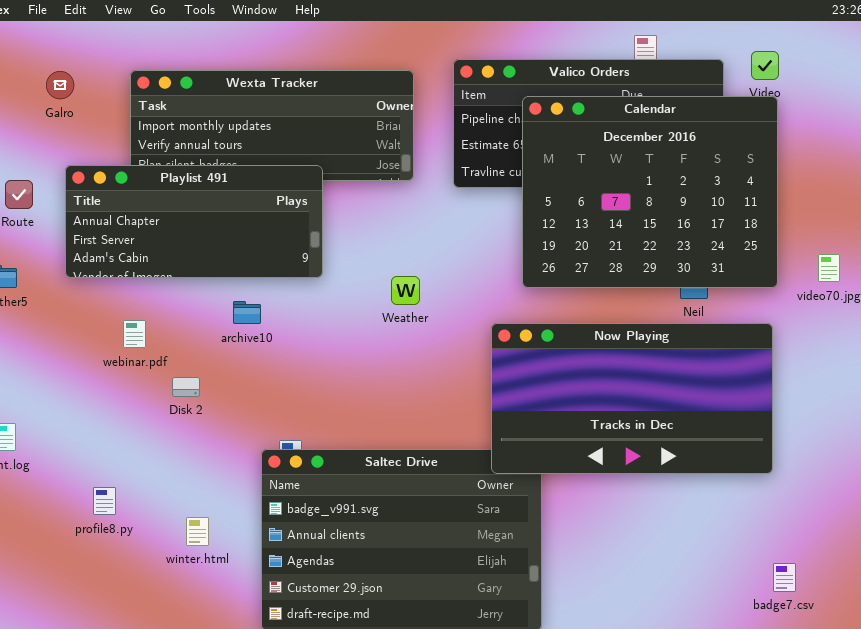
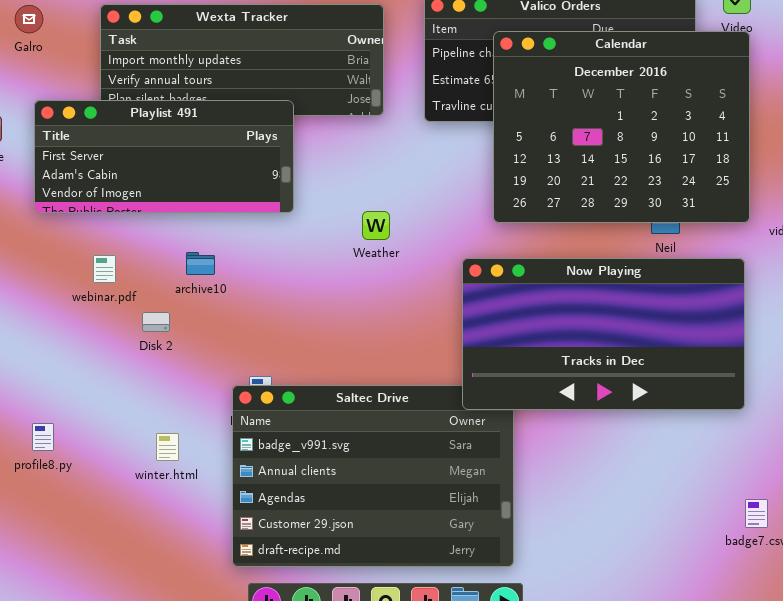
Playlist 491: [65,165,323,278] -> [34,100,294,213], scrolled down 1 row
archive10: [233,301,261,324] -> [186,252,215,275], moved
profile8.py: [93,487,116,515] -> [32,423,54,451], moved
winter.html: [186,517,209,546] -> [156,433,179,461], moved

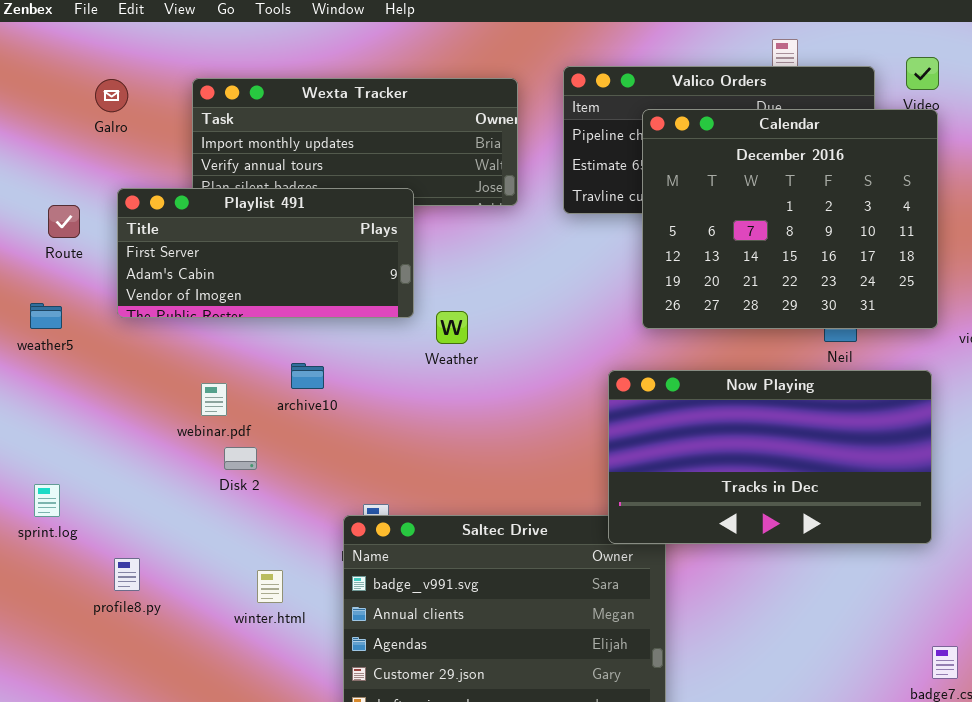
Weather: [362,211,390,240] -> [436,311,468,344], moved
webinar.pdf: [93,255,116,283] -> [201,383,227,416], moved
Disk 2: [142,312,170,332] -> [224,447,257,470], moved

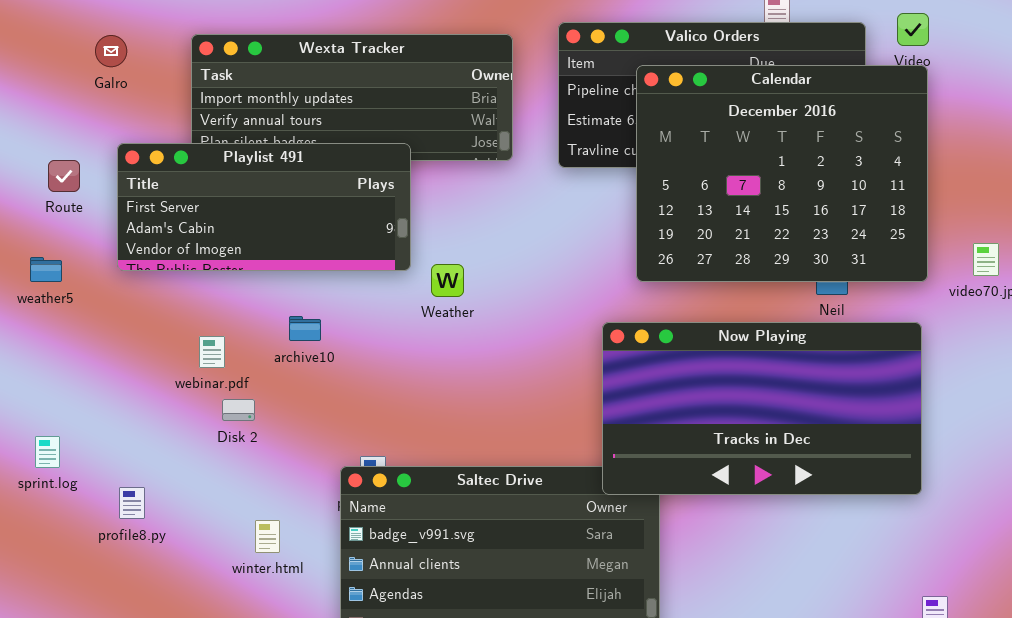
profile8.py: [114,558,140,591] -> [119,487,145,519], moved

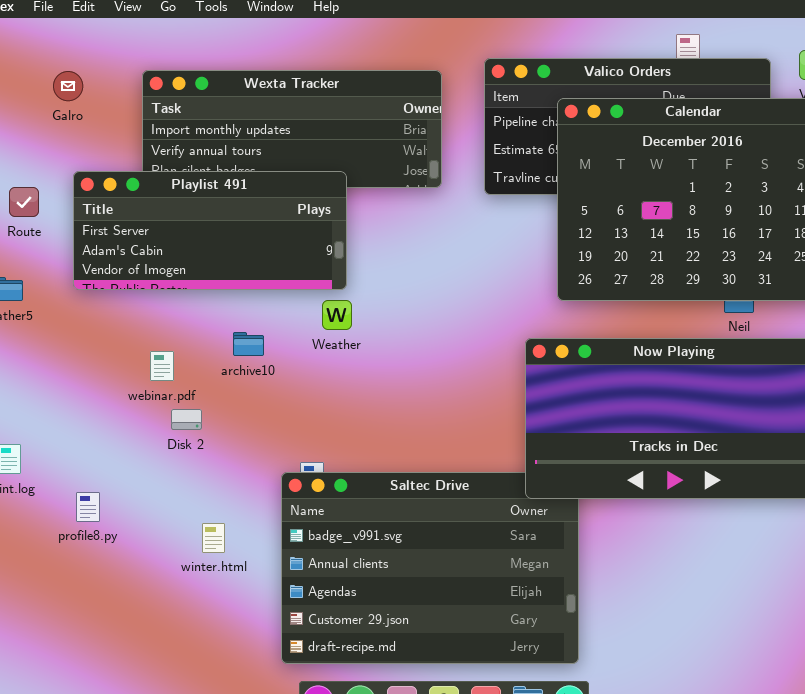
Weather: [431,264,464,297] -> [322,300,352,330], moved

